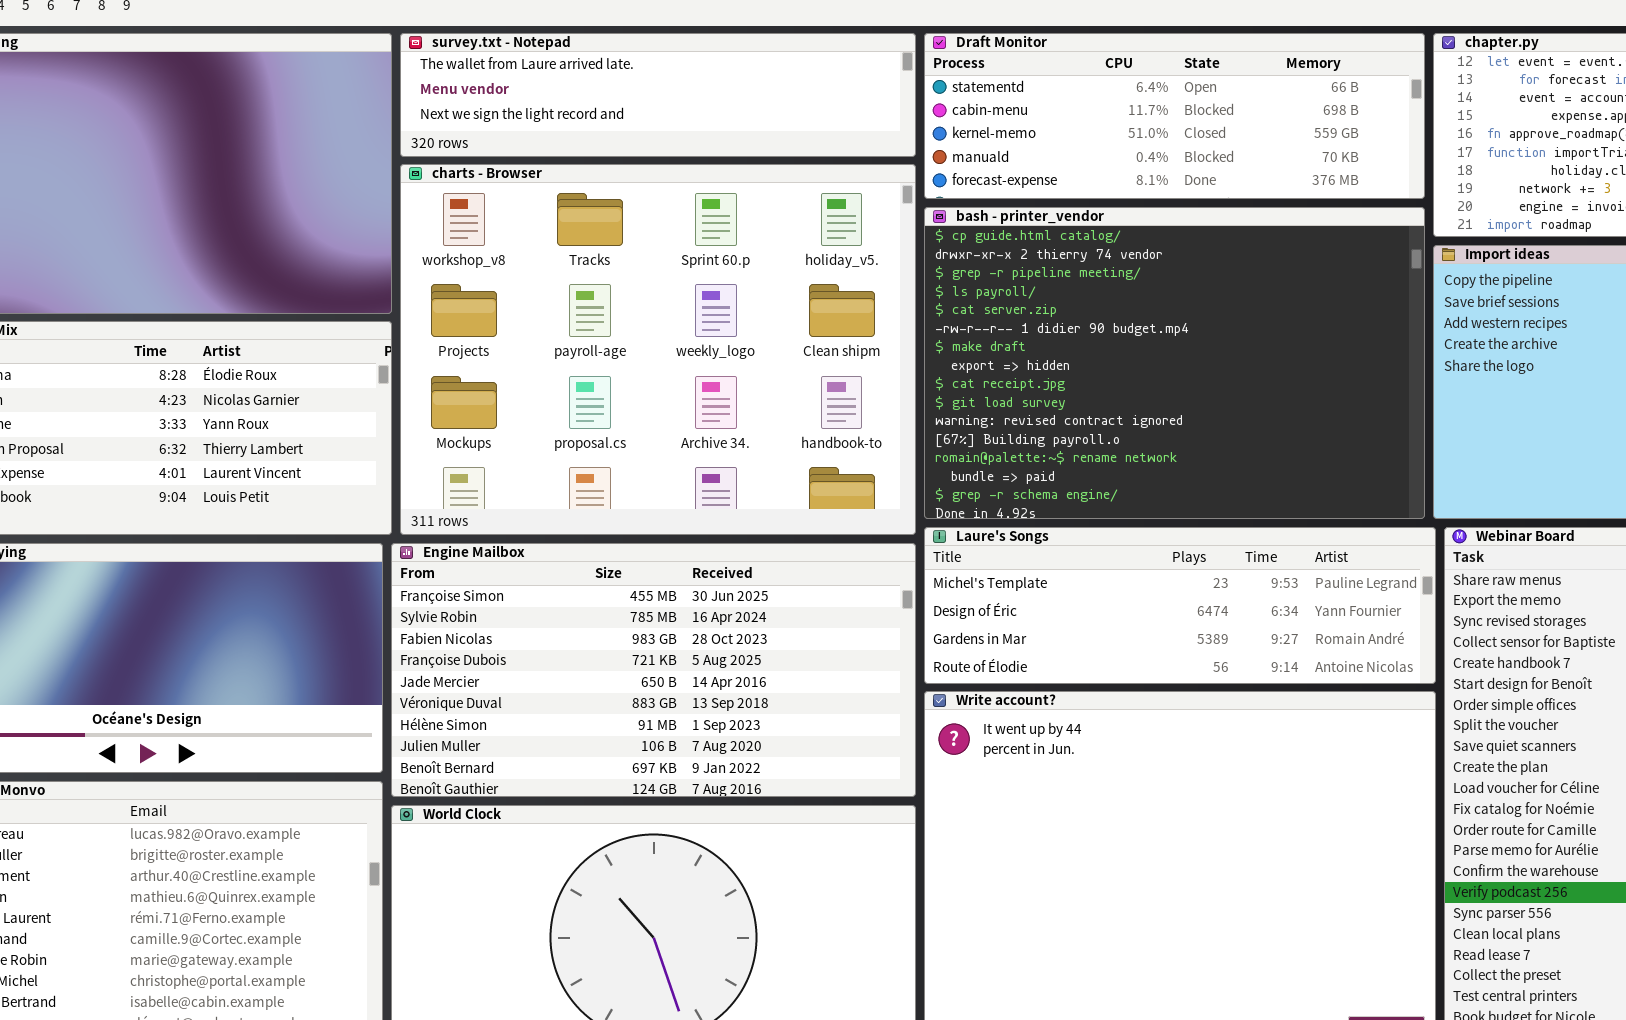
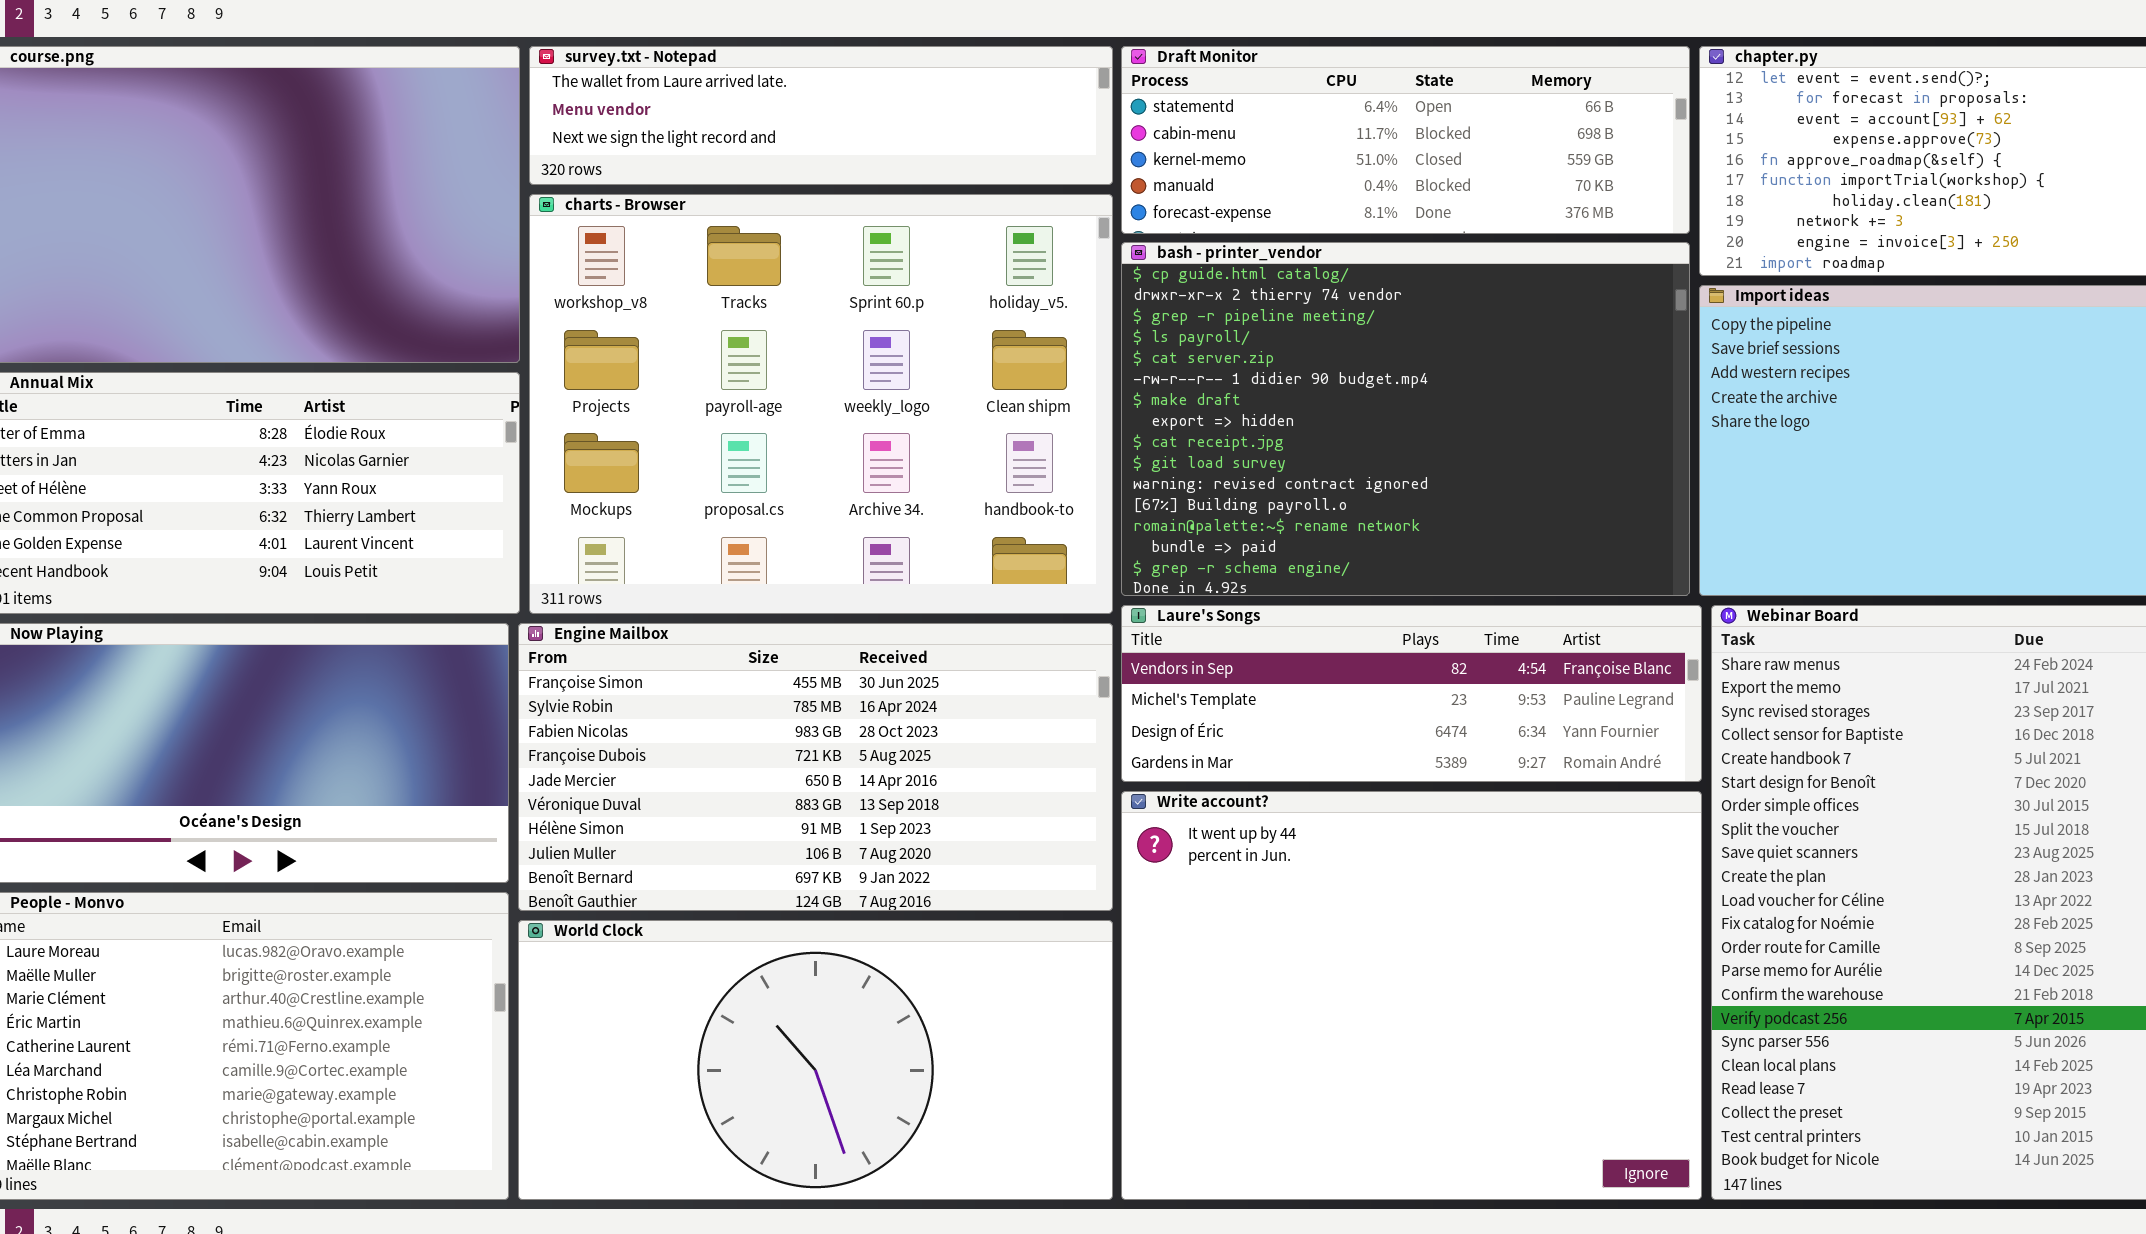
Laure's Songs: [924,527,1436,684] -> [1121,605,1702,782], scrolled up 1 row

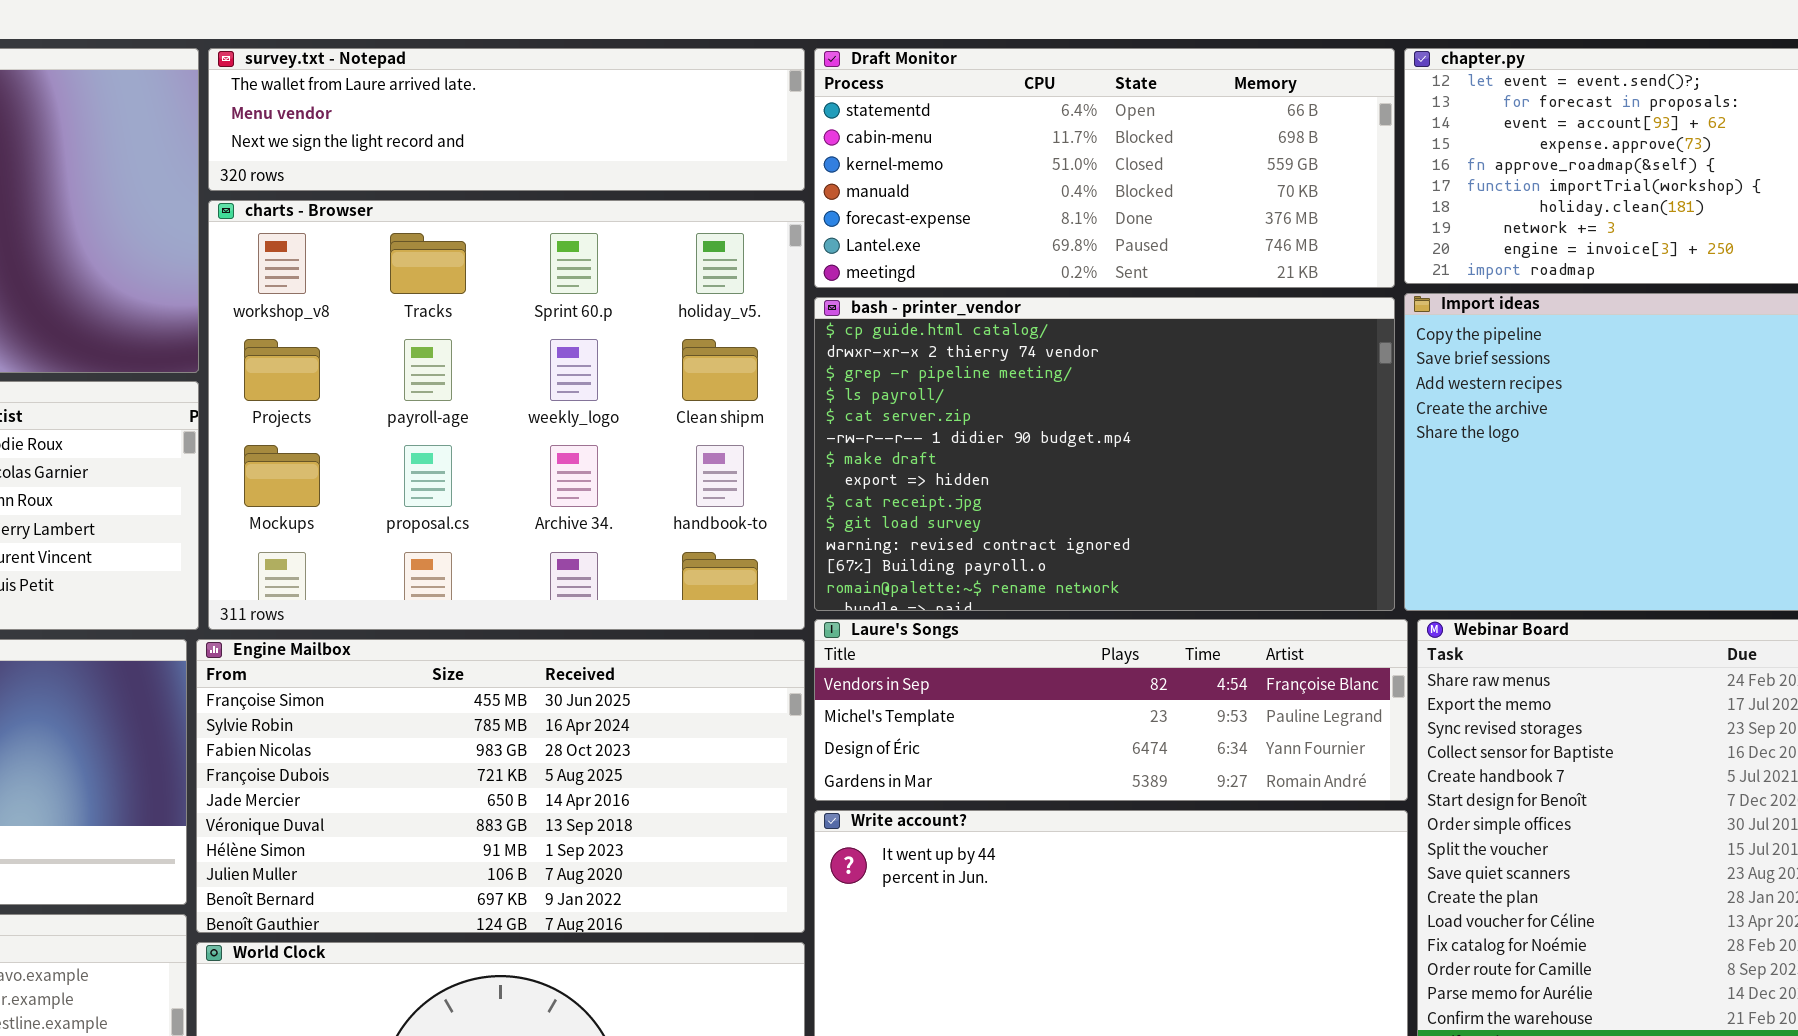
Draft Monitor: [1121,46,1690,234] -> [814,48,1395,288], resized
bash - printer_vendor: [1121,242,1690,596] -> [814,297,1395,611], resized

